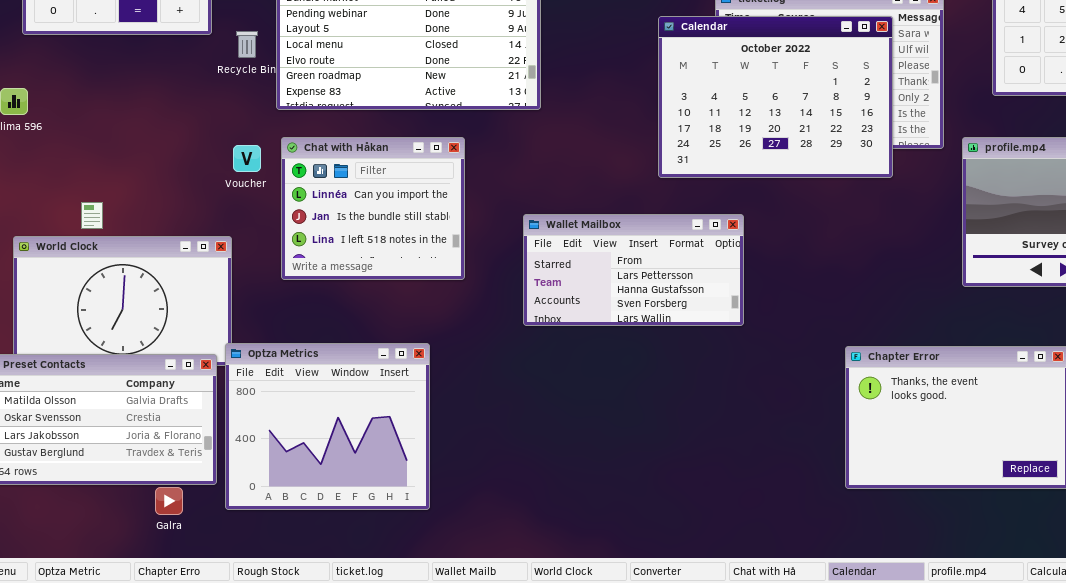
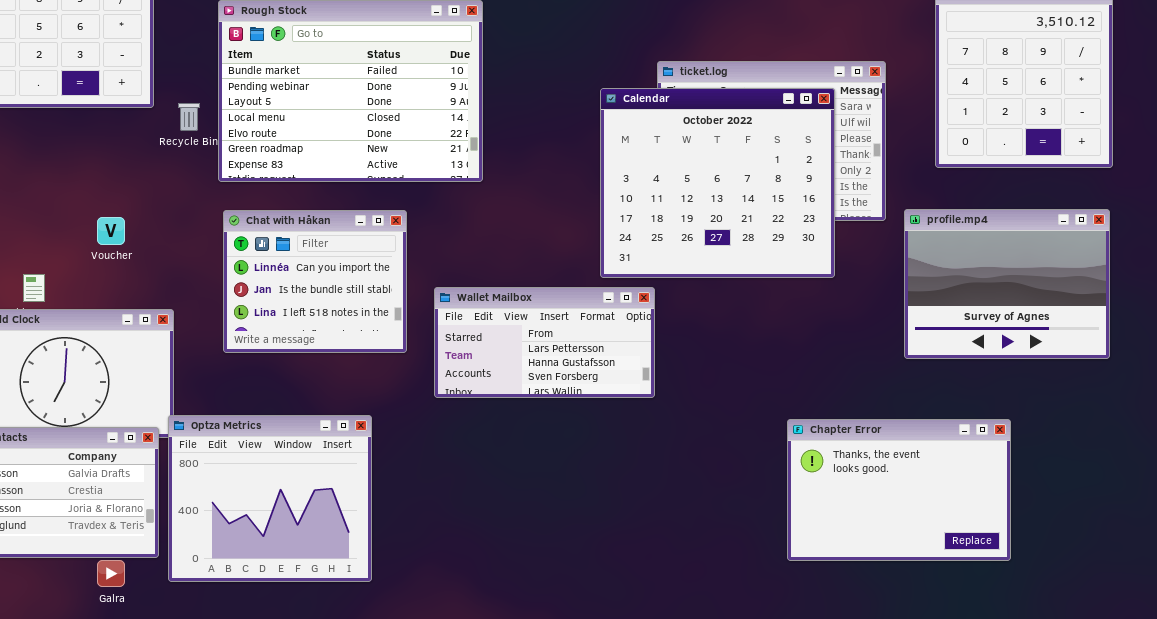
Calendar: [658,16,893,178] -> [600,88,835,278], resized
Voucher: [233,145,261,172] -> [97,217,125,245], moved
Wallet Mailbox: [523,214,744,326] -> [434,287,655,398], moved

